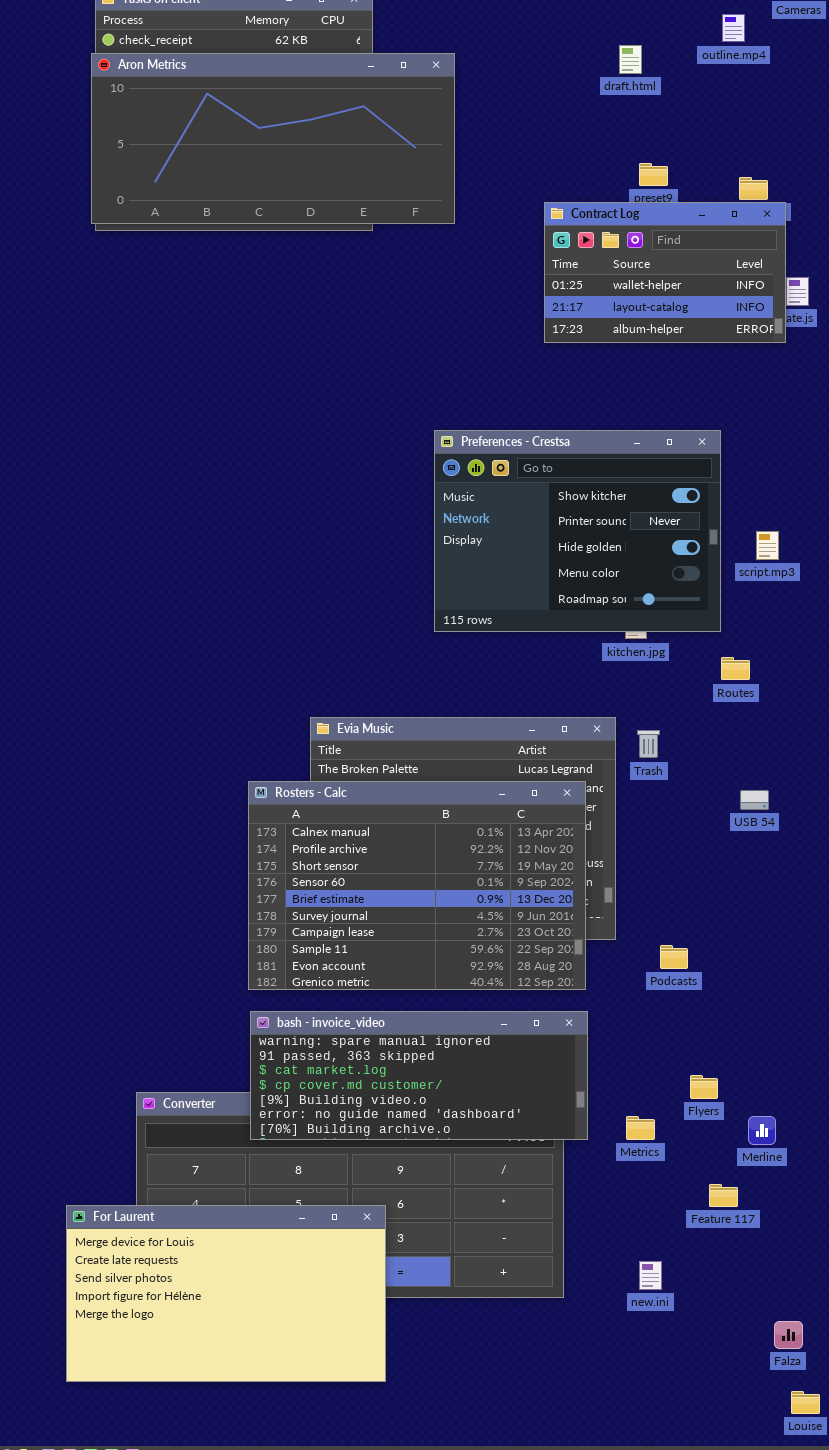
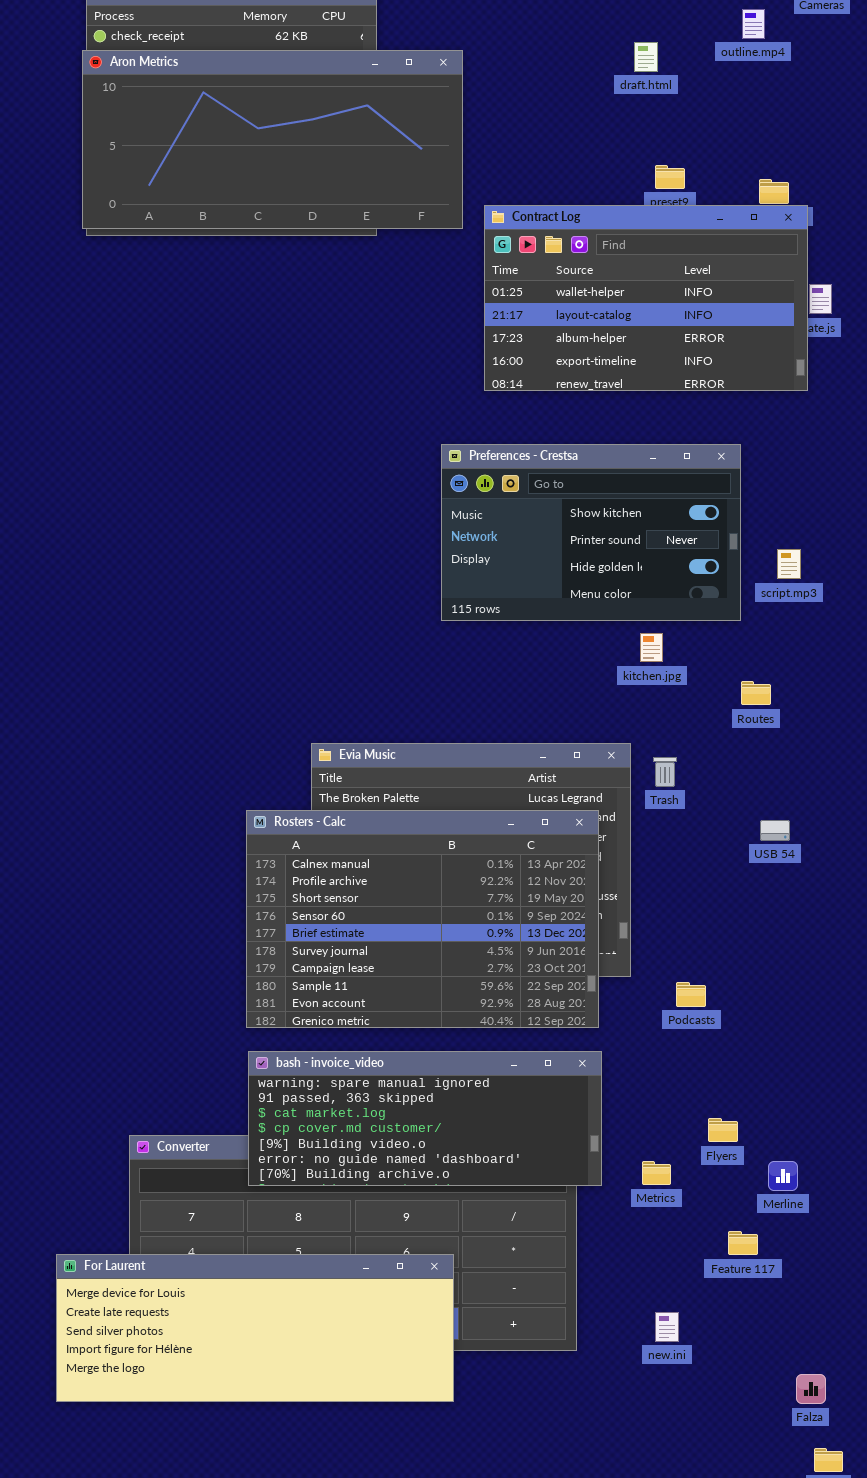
Contract Log: [544,202,786,343] -> [484,205,808,391], resized
Preferences - Crestsa: [434,430,721,632] -> [441,444,741,621], resized
For Laurent: [66,1205,386,1382] -> [56,1254,454,1402], resized

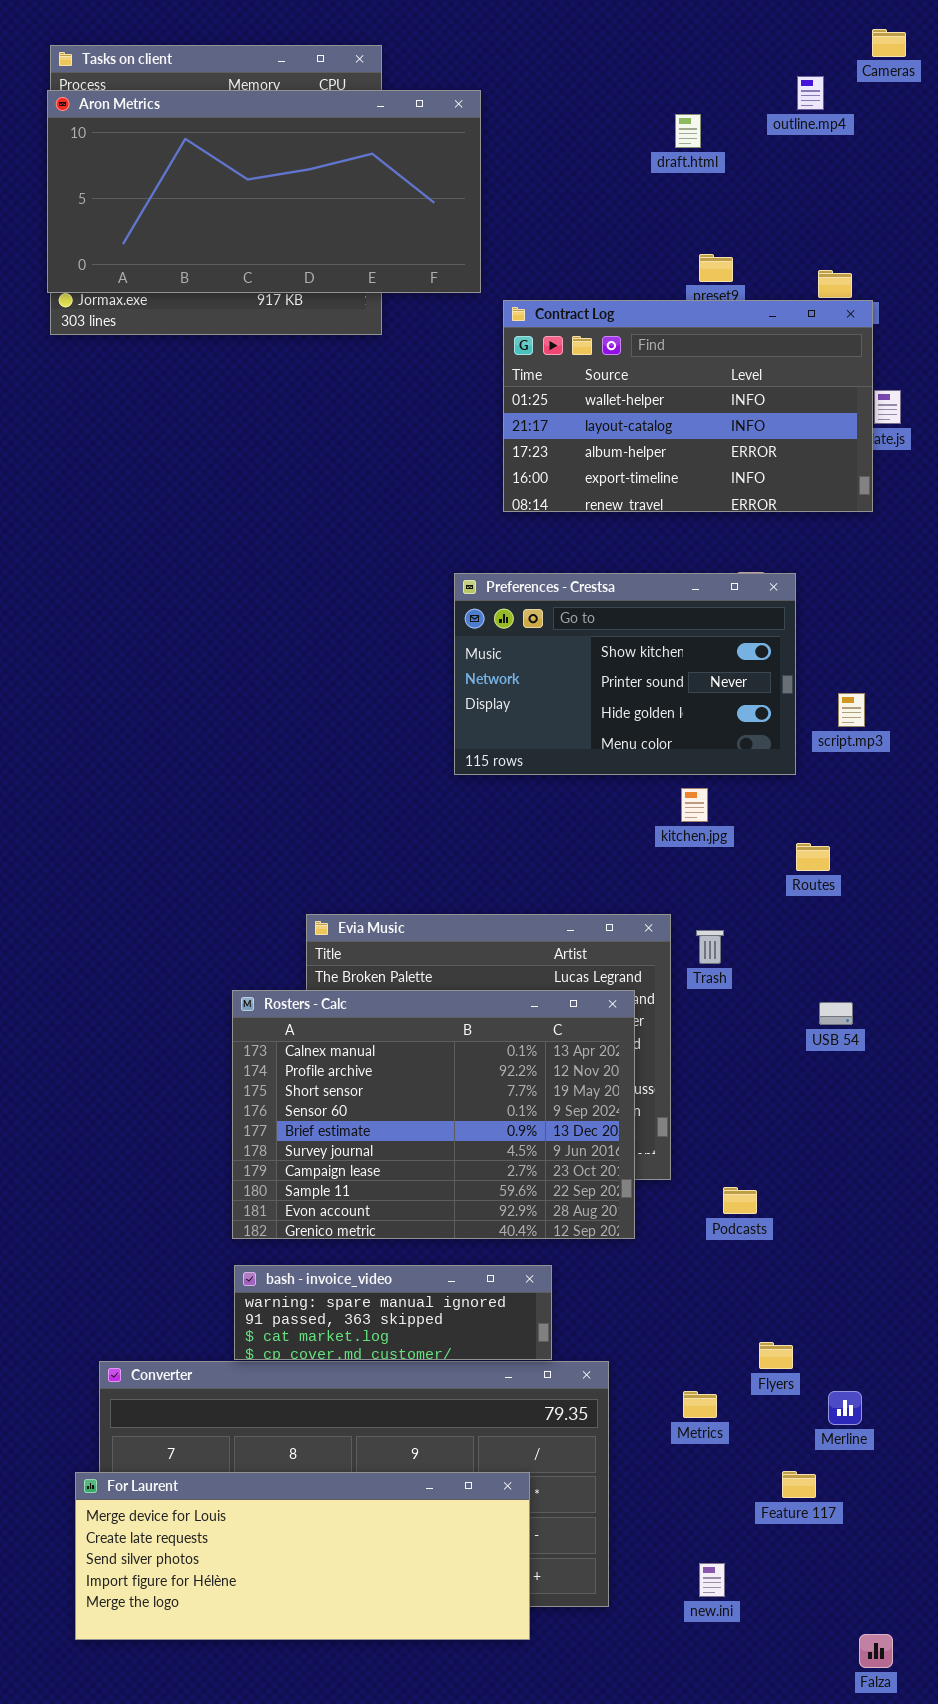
Aron Metrics: [82,50,463,229] -> [47,90,481,293], moved
bash - invoice_video: [248,1051,602,1186] -> [234,1265,552,1360], resized
For Laurent: [56,1254,454,1402] -> [75,1472,530,1640], moved

